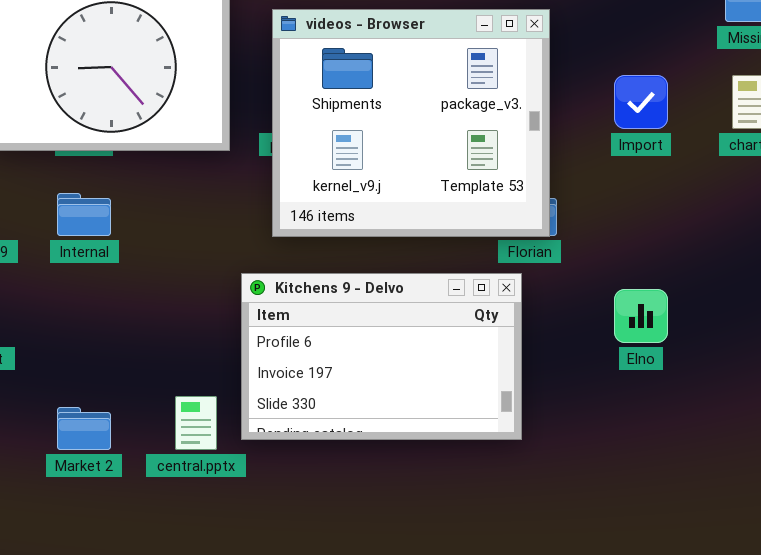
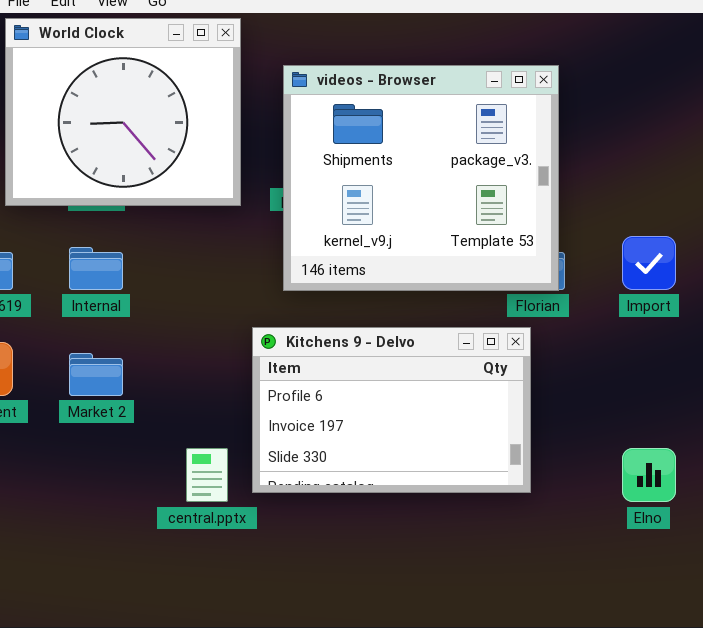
Import: [614,75,668,129] -> [622,236,676,290], moved
Elno: [614,289,668,343] -> [622,448,676,502], moved
Market 2: [57,407,111,450] -> [69,353,123,396], moved

